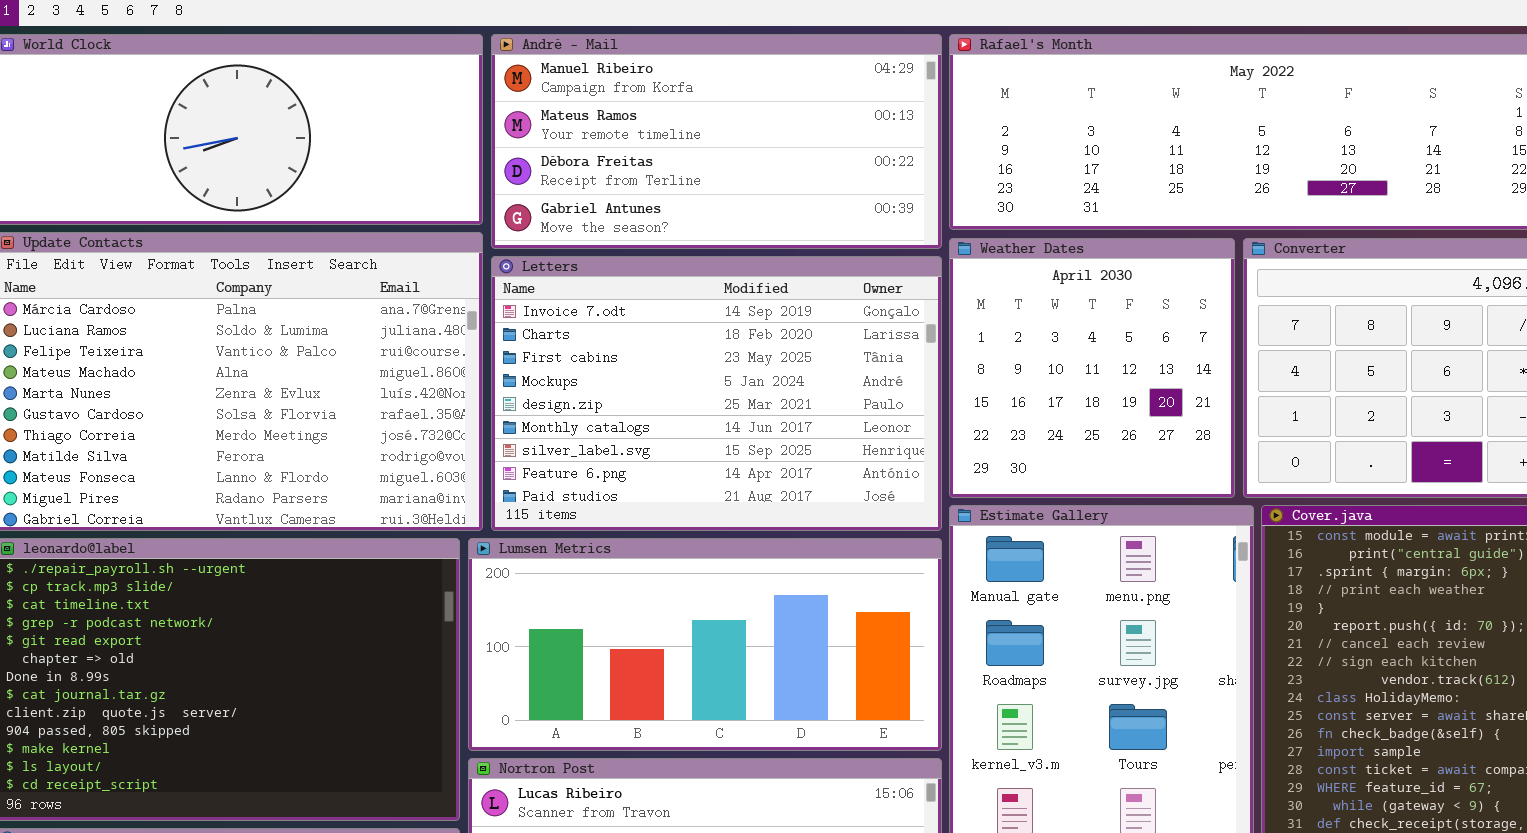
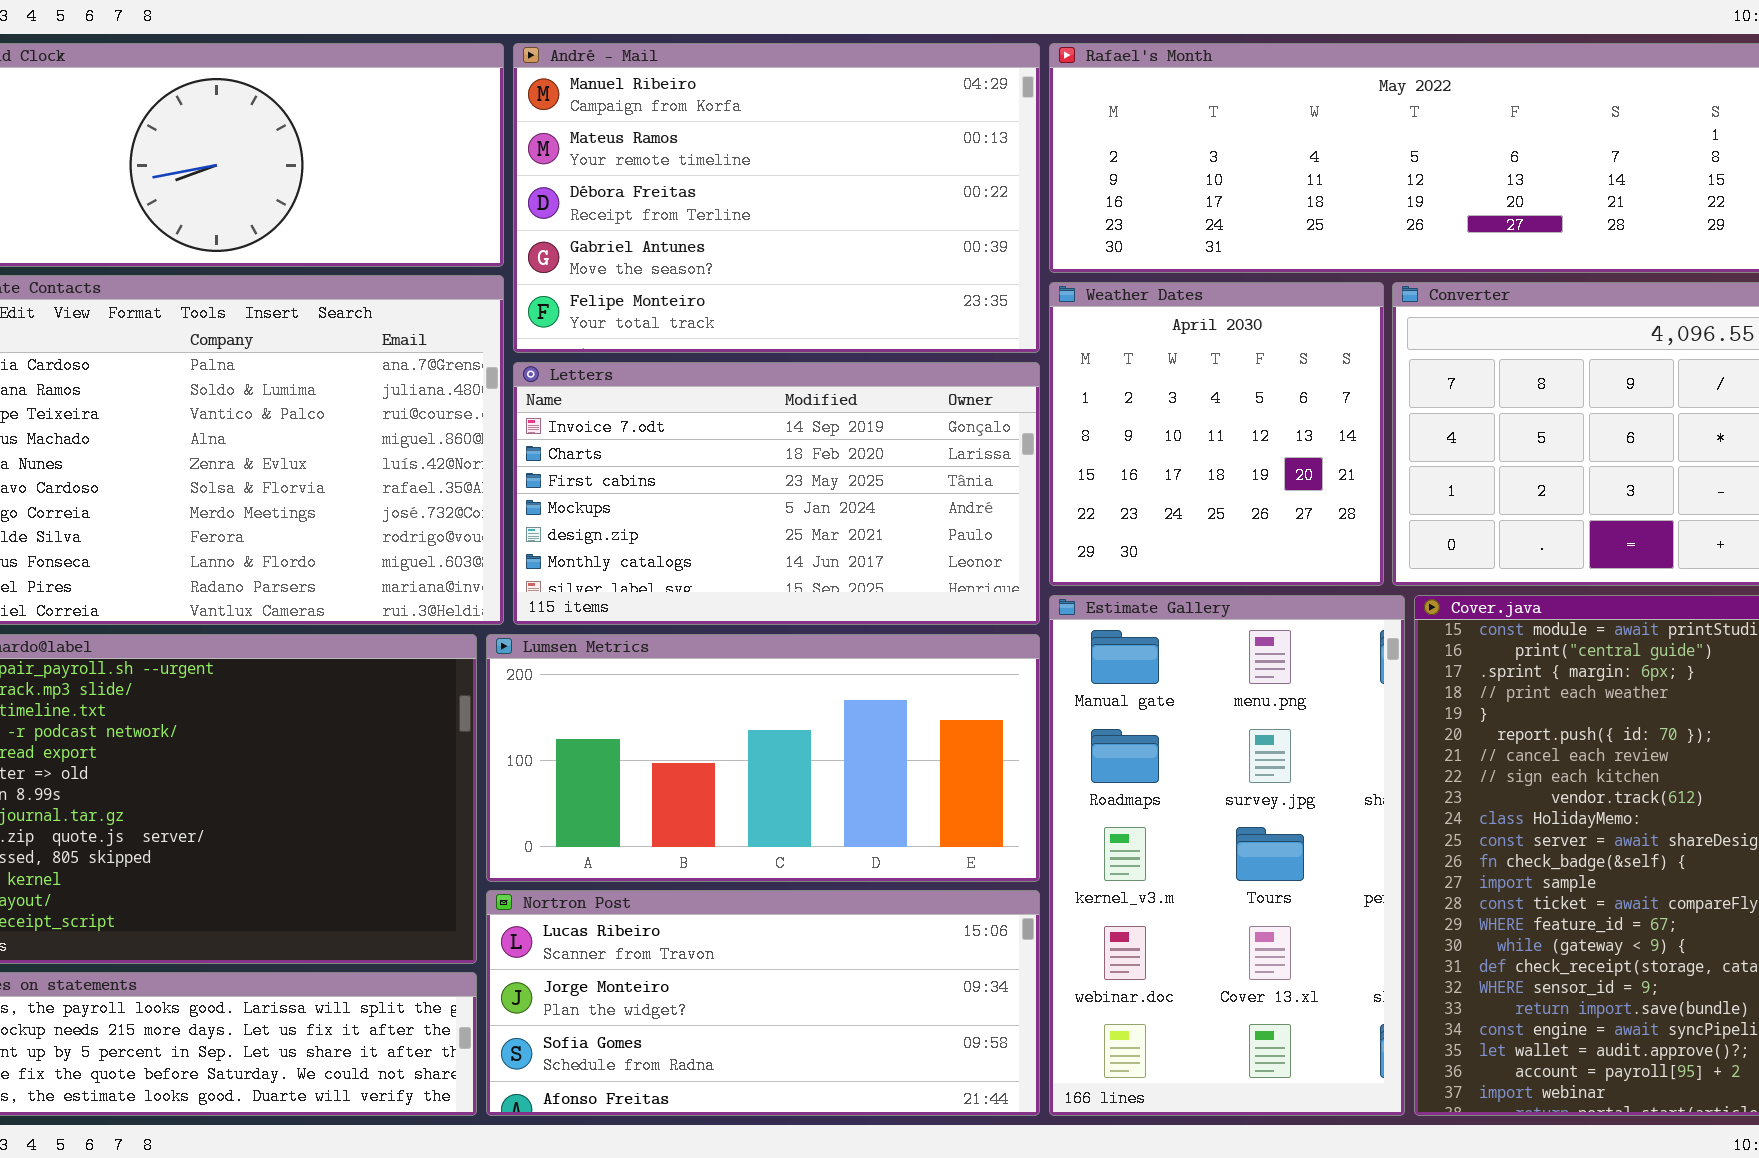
André - Mail: [491,34,942,249] -> [513,43,1040,353], resized
Letters: [491,256,942,531] -> [513,362,1040,625], resized

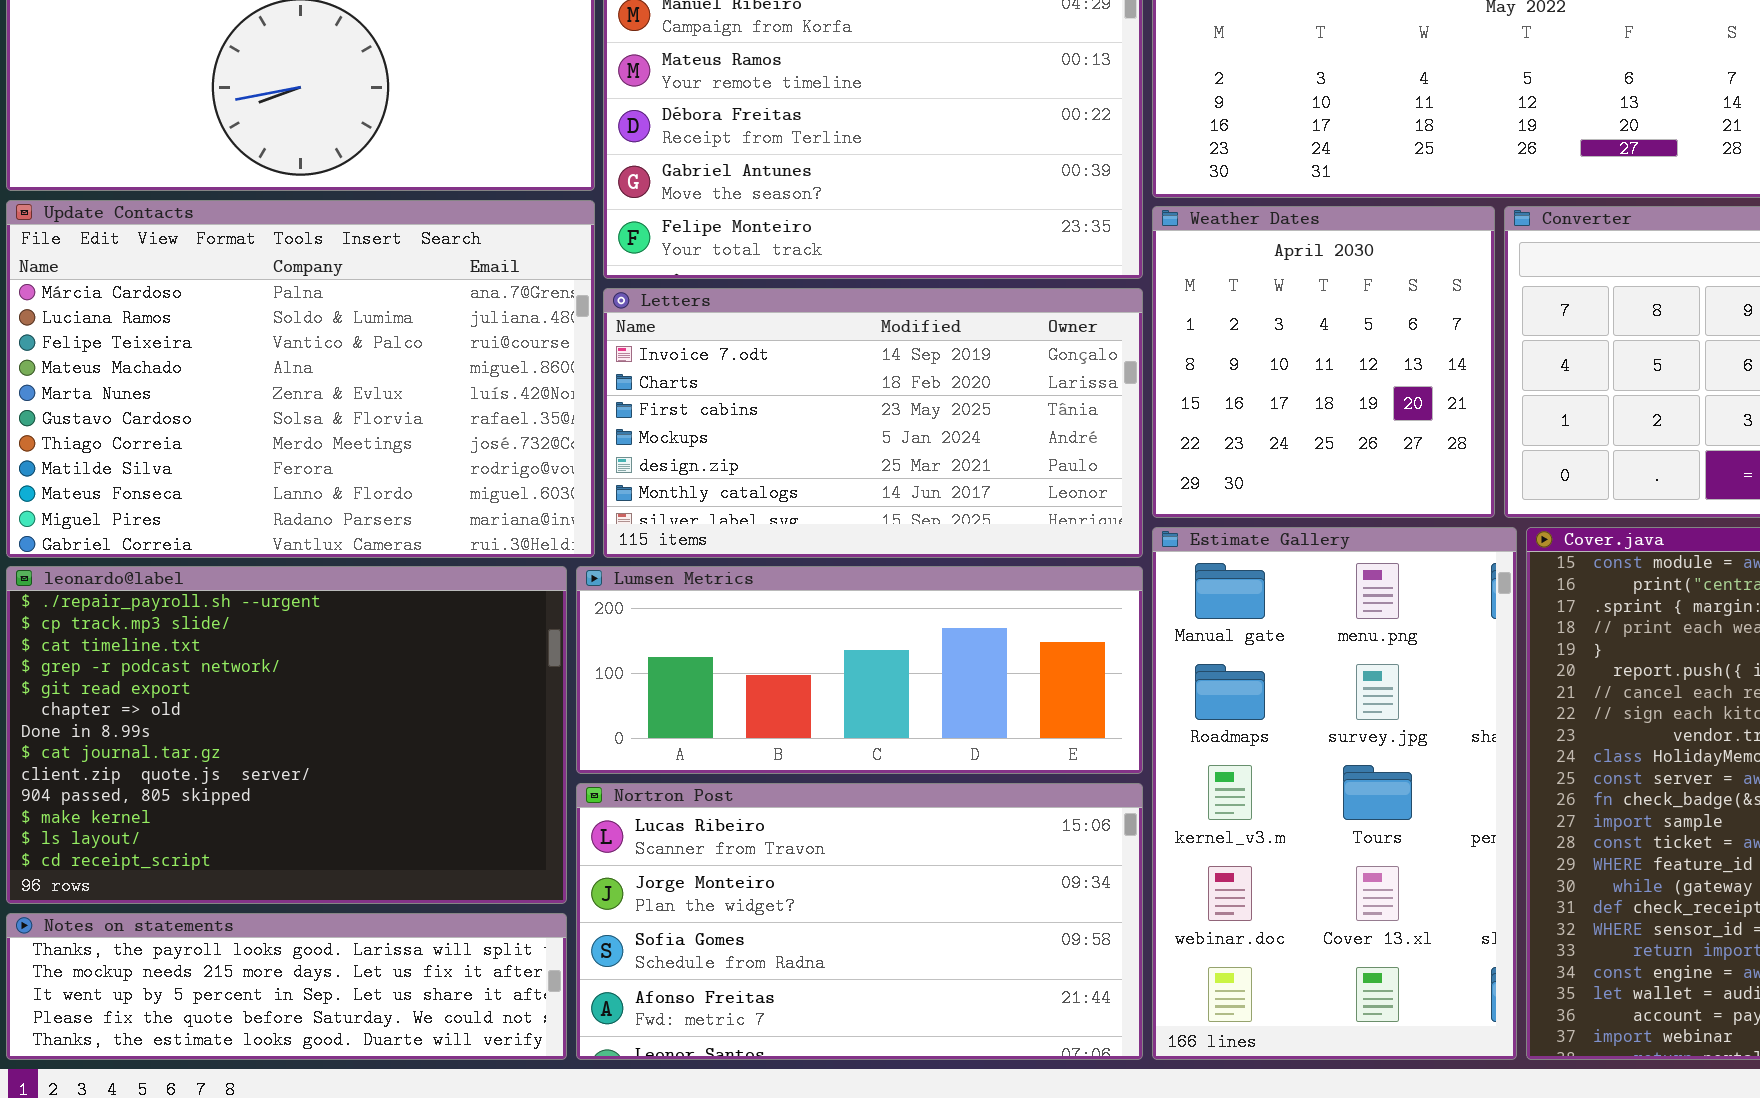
Lumsen Metrics: [486,634,1040,882] -> [576,566,1143,774], resized
Nortron Post: [486,890,1040,1116] -> [576,783,1143,1060], resized

